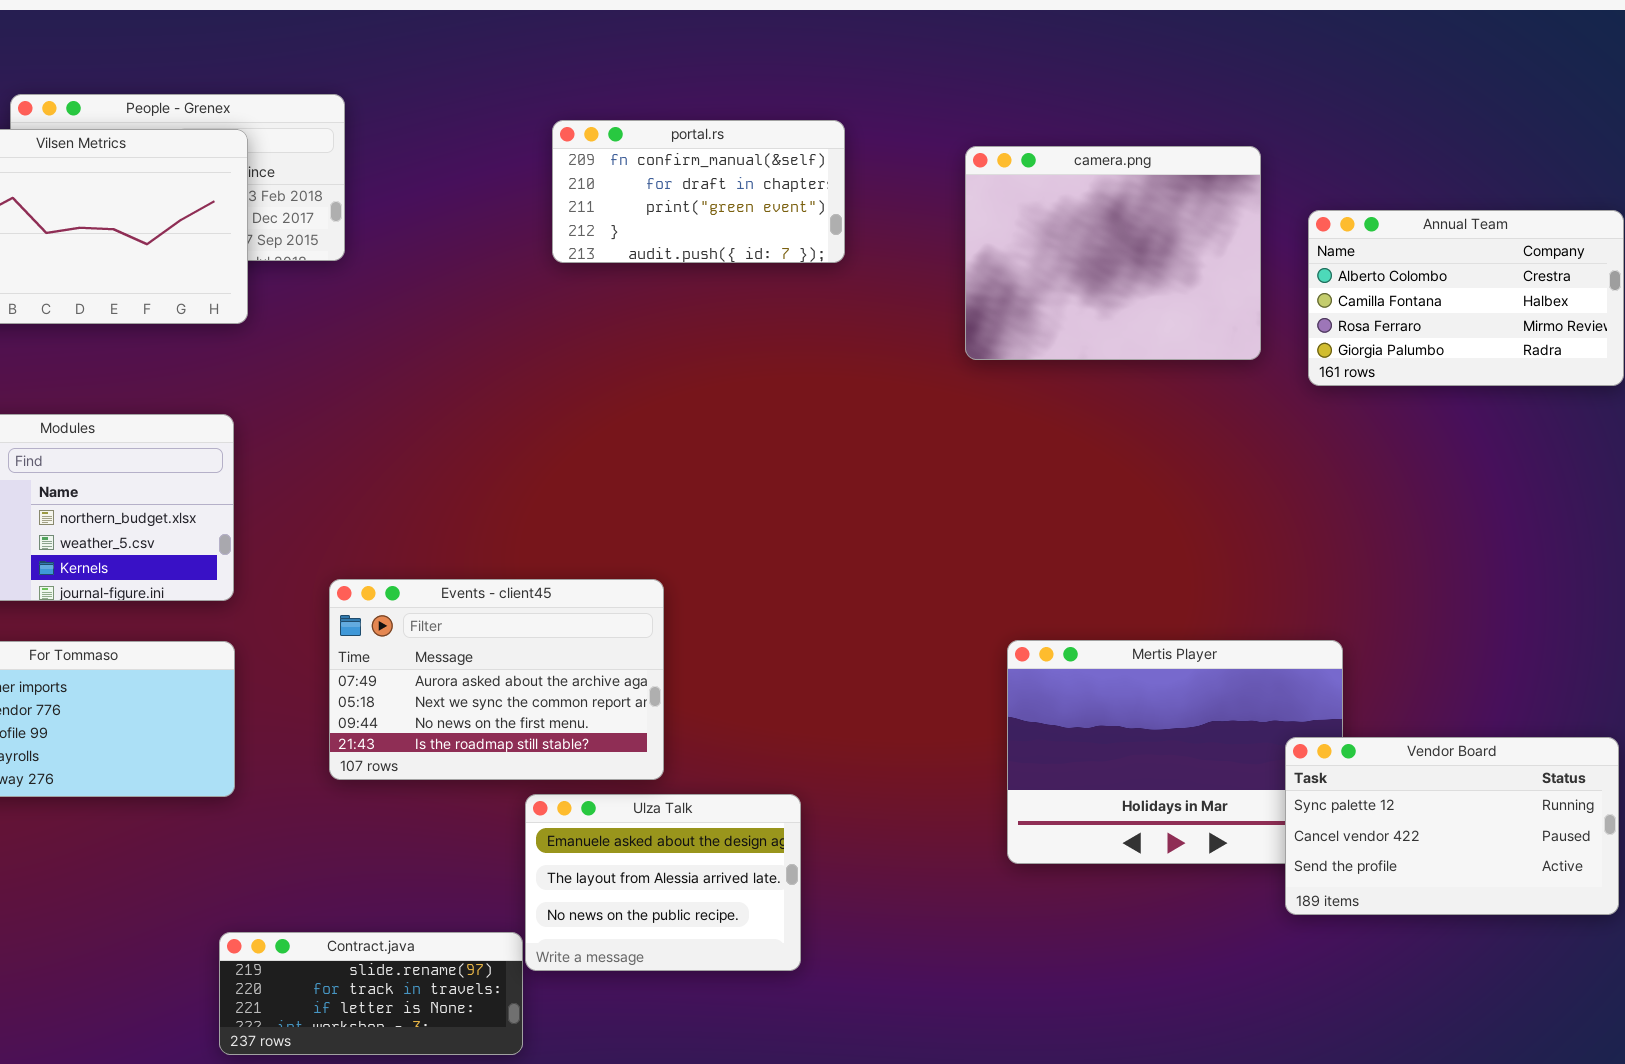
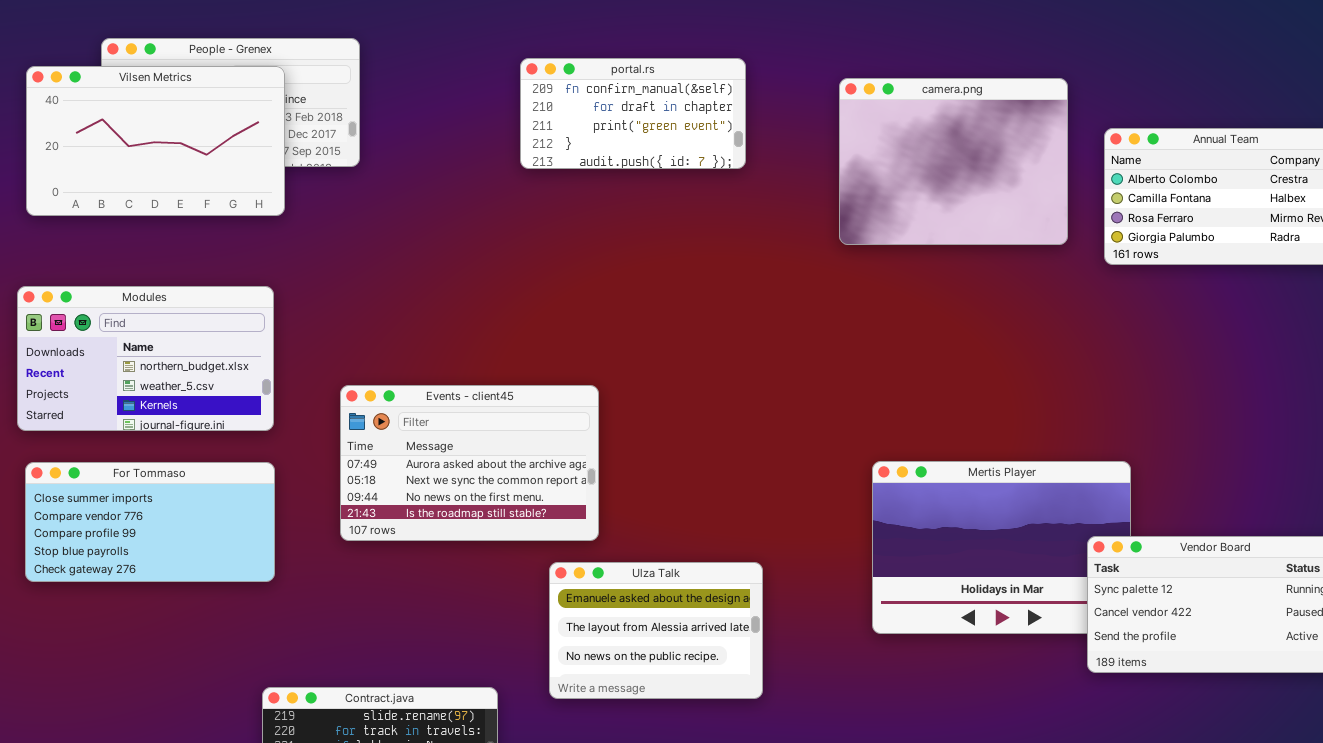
Events - client45: [329,579,664,780] -> [340,385,599,541], moved
Ulza Talk: [525,794,801,971] -> [549,562,763,699], moved

